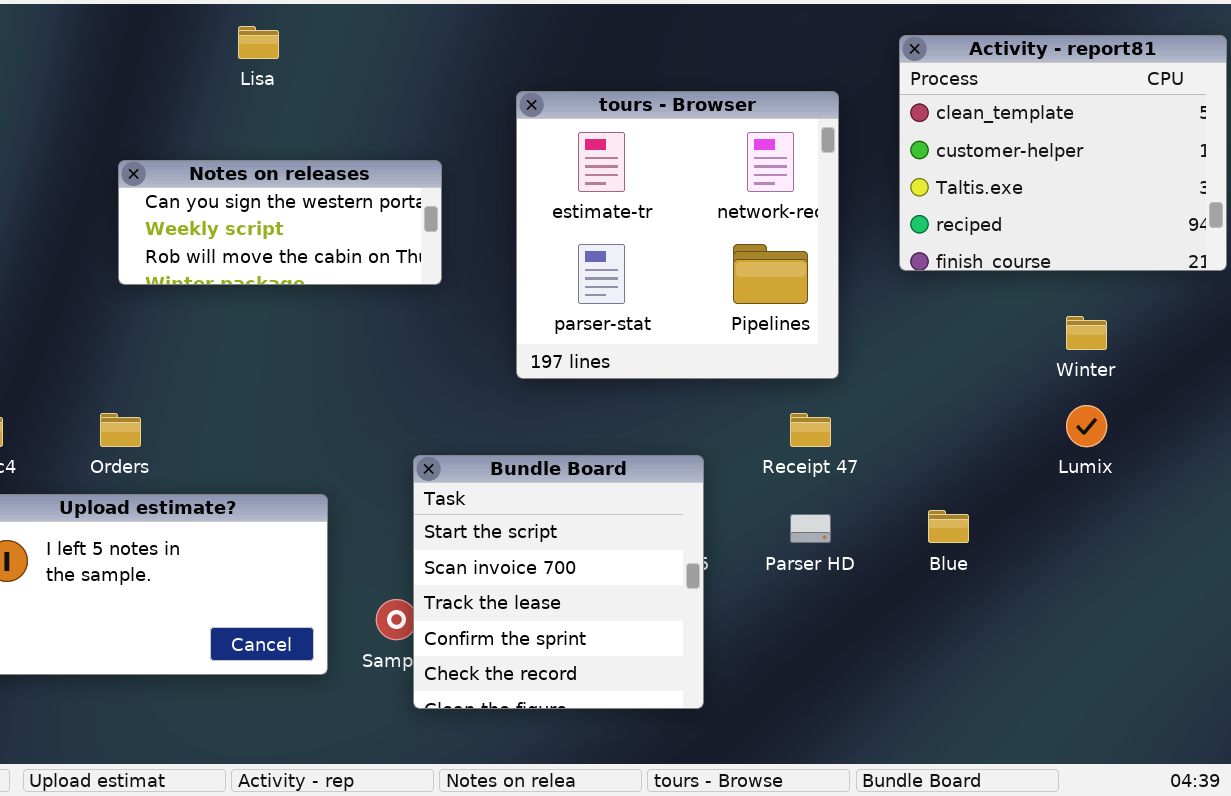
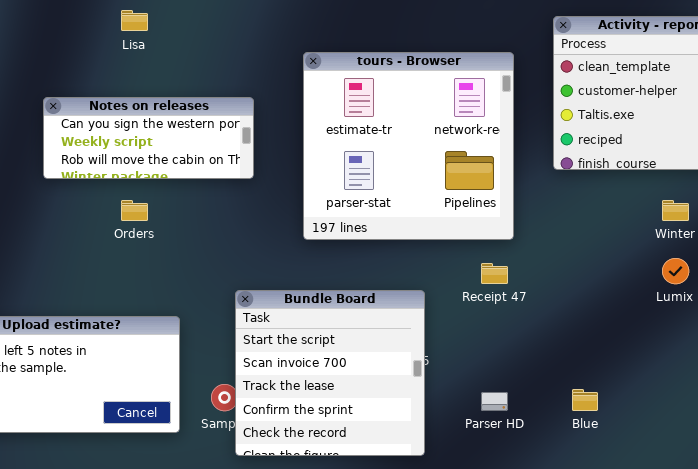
Orders: [100,413,141,447] -> [121,200,148,221], moved
Blue: [928,510,969,543] -> [572,389,598,411], moved
Parser HD: [790,514,831,543] -> [481,392,508,411], moved

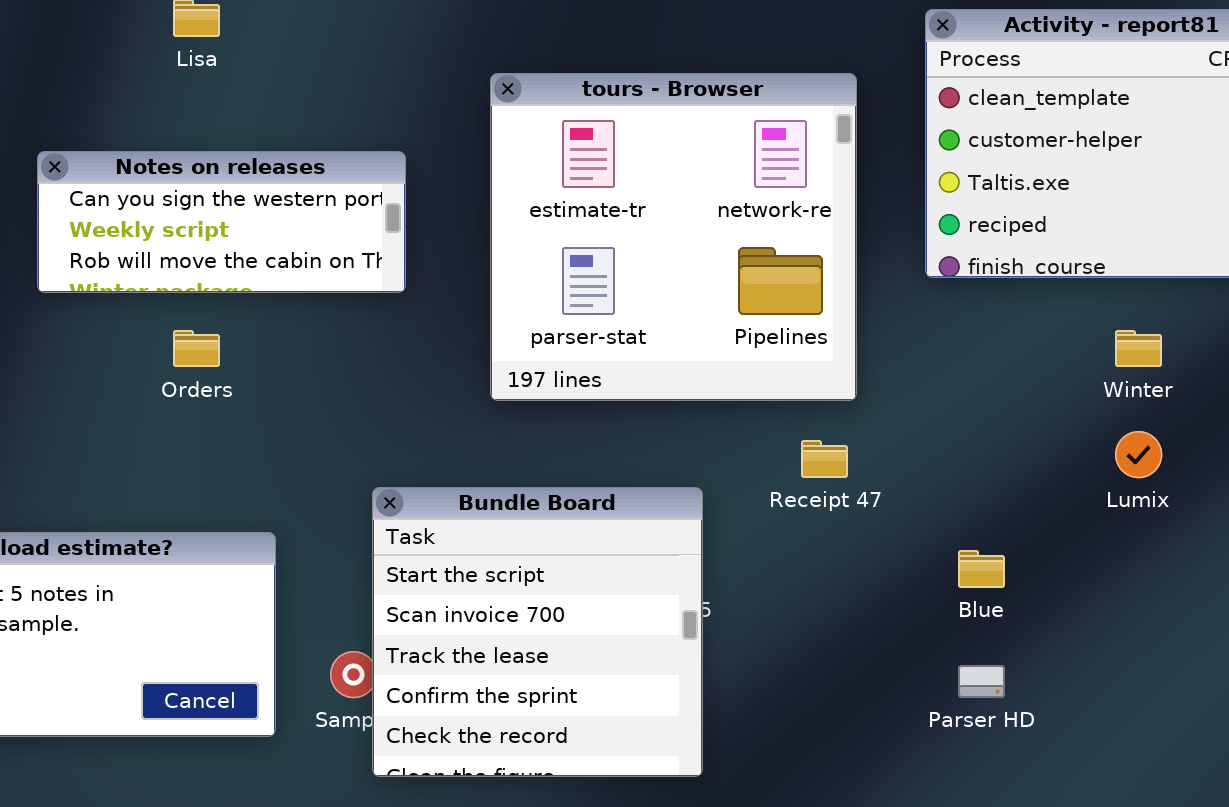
Blue: [572,389,598,411] -> [958,550,1005,588], moved
Parser HD: [481,392,508,411] -> [958,665,1005,698], moved

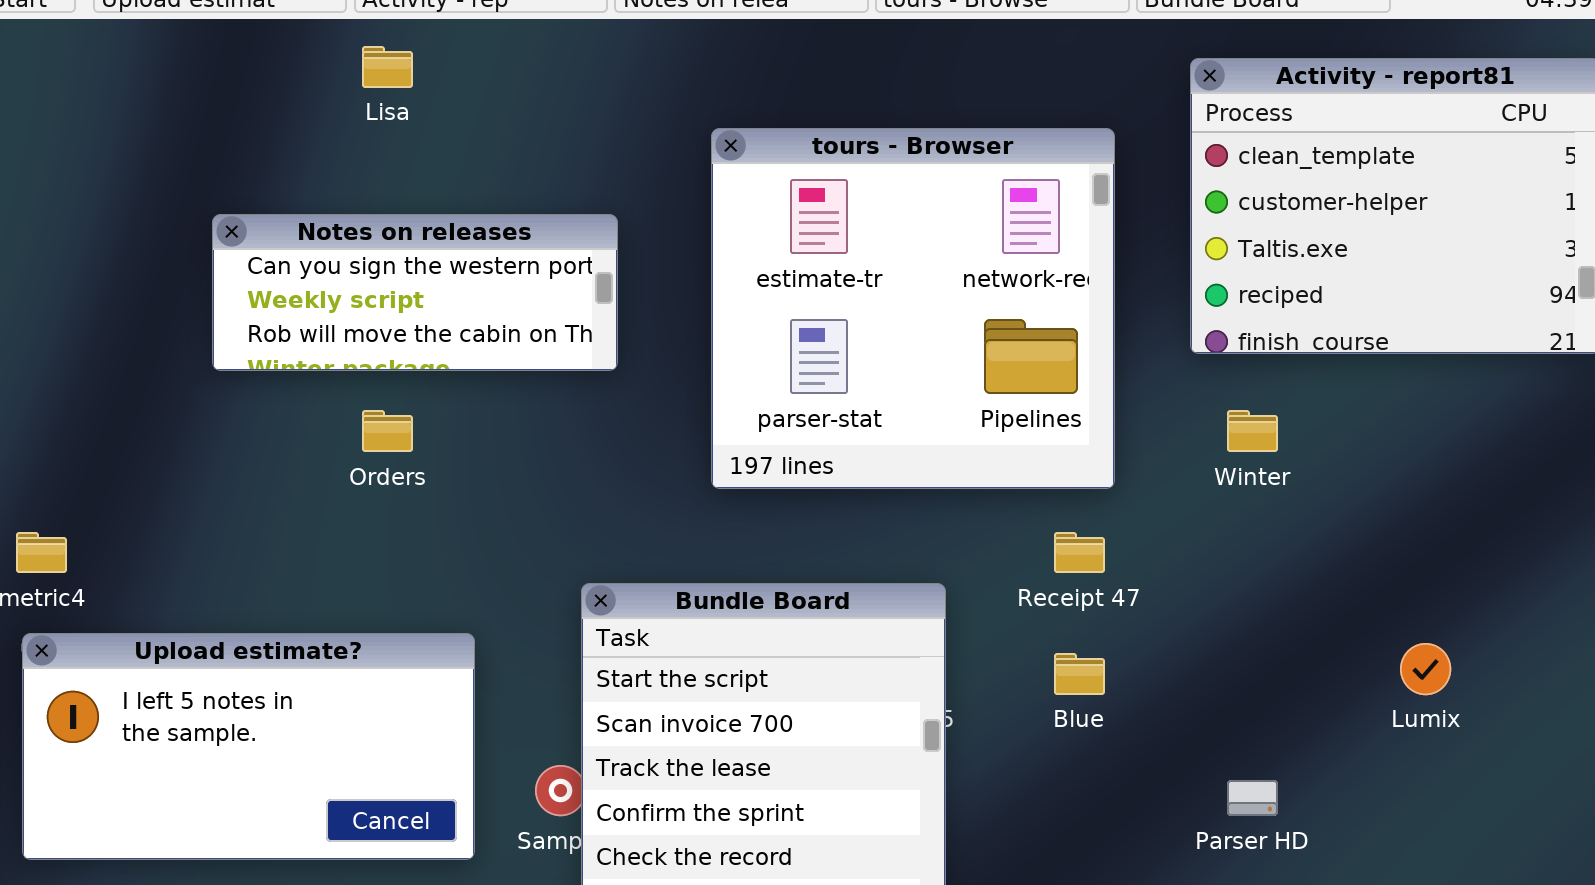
Winter: [1115,330,1162,367] -> [1227,410,1278,452], moved
Lumix: [1115,431,1162,478] -> [1400,643,1451,695], moved
Blue: [958,550,1005,588] -> [1054,653,1105,695], moved

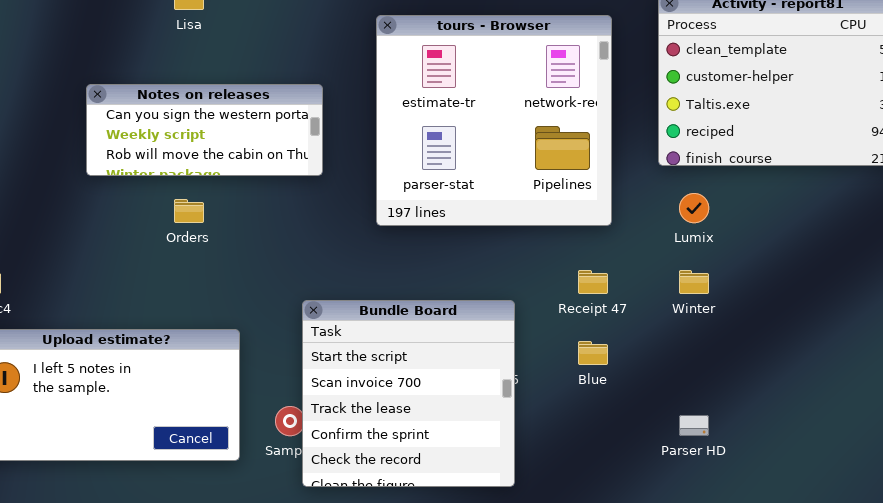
tours - Browser: [711,128,1115,489] -> [376,15,612,226], moved
Winter: [1227,410,1278,452] -> [679,270,709,294], moved
Lumix: [1400,643,1451,695] -> [679,193,709,223], moved

